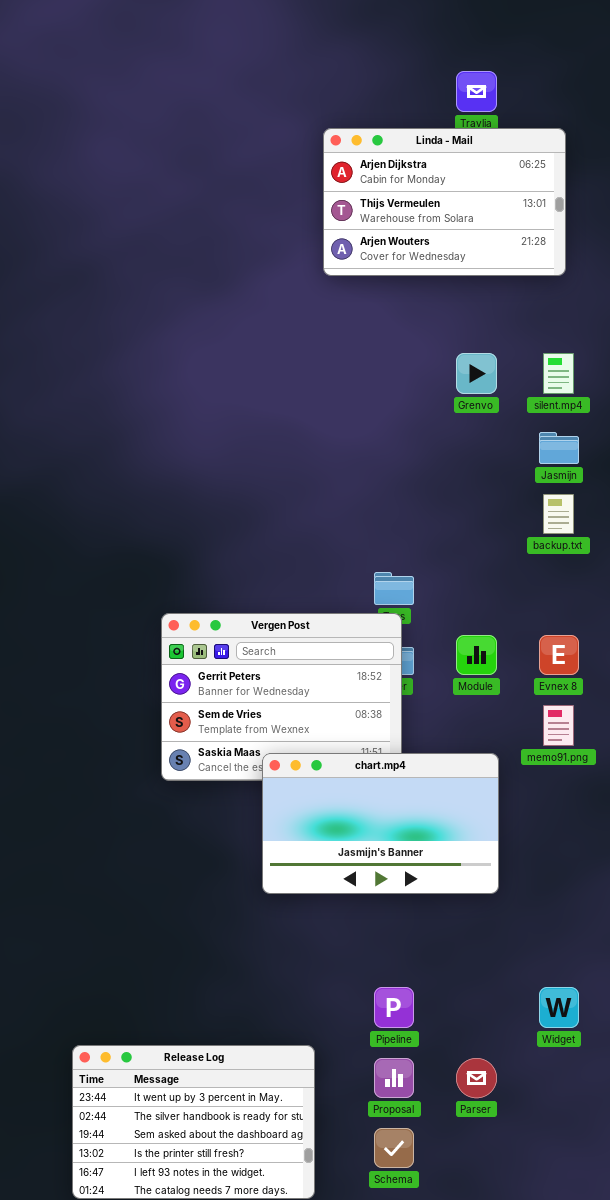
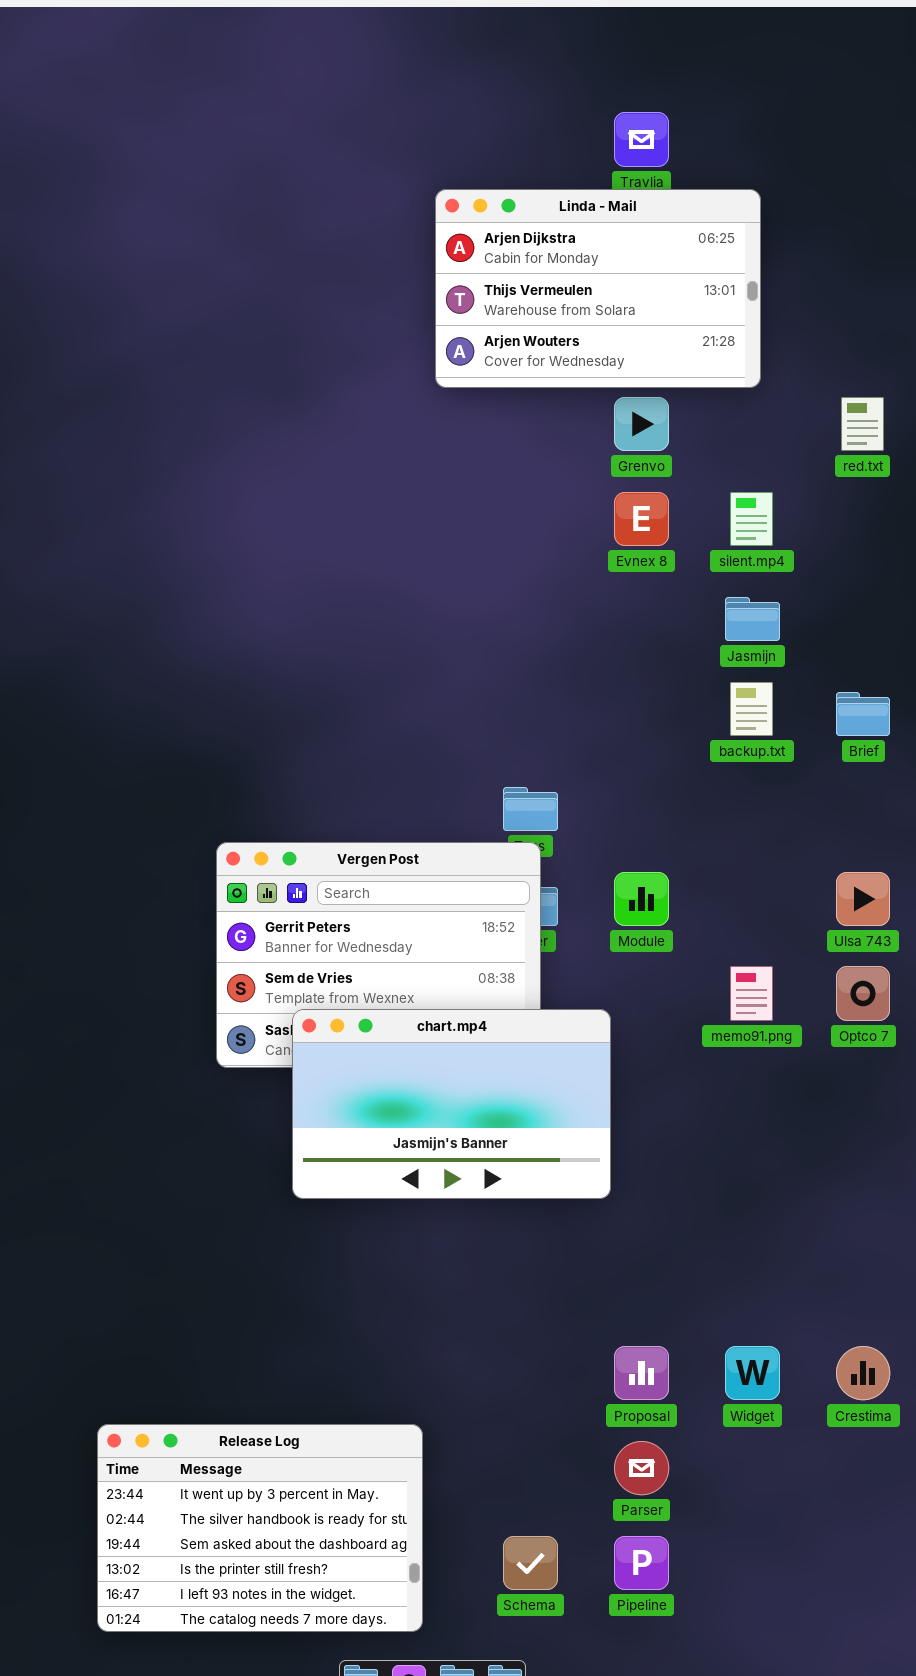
Grenvo: [456,353,497,394] -> [614,397,669,451], moved
Evnex 8: [539,635,579,675] -> [614,492,669,546], moved
chart.mp4: [262,753,499,894] -> [292,1009,611,1199], moved
Pipeline: [374,987,414,1028] -> [614,1536,669,1590], moved
Proposal: [374,1058,414,1098] -> [614,1346,669,1400], moved

